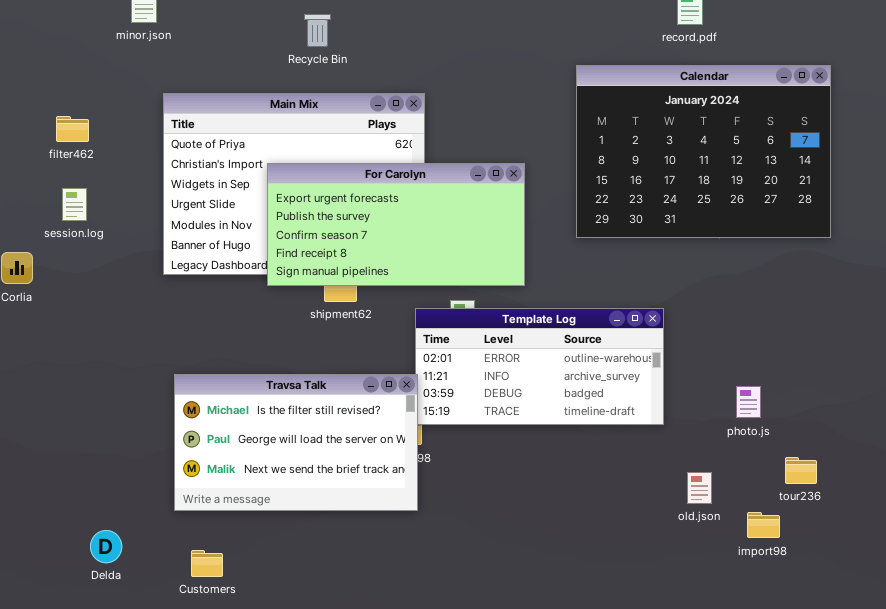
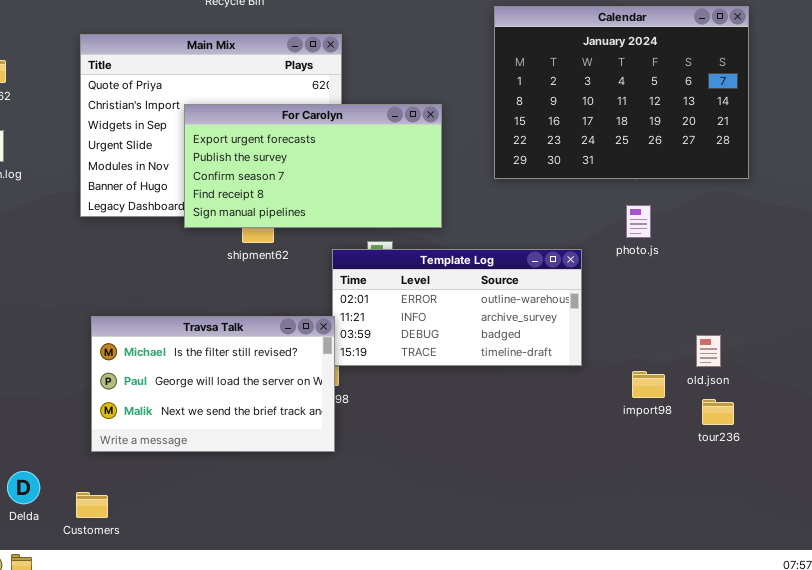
photo.js: [736,386,761,418] -> [626,205,651,238], moved
old.json: [687,472,712,504] -> [696,335,721,367], moved
import98: [747,512,780,538] -> [632,371,665,398], moved
Customers: [191,550,223,577] -> [76,492,108,518], moved

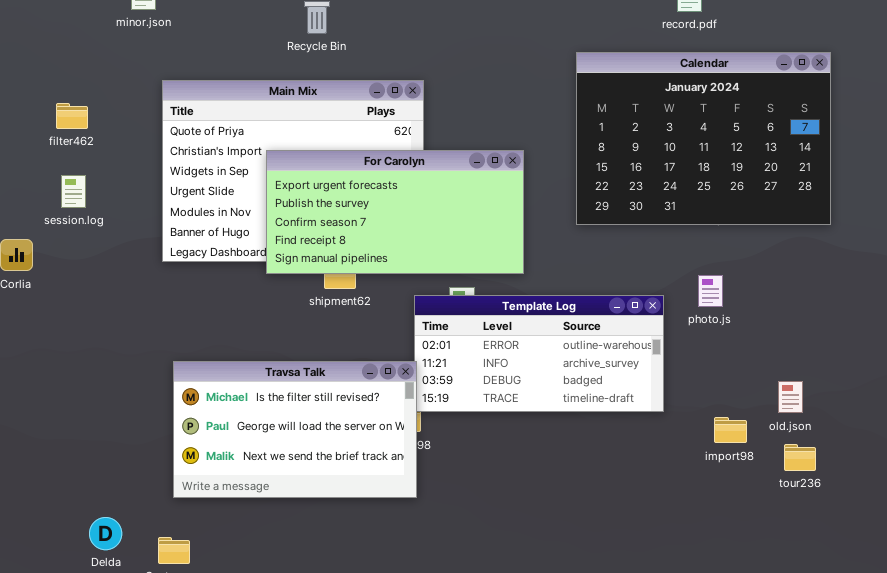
photo.js: [626,205,651,238] -> [698,275,723,307], moved

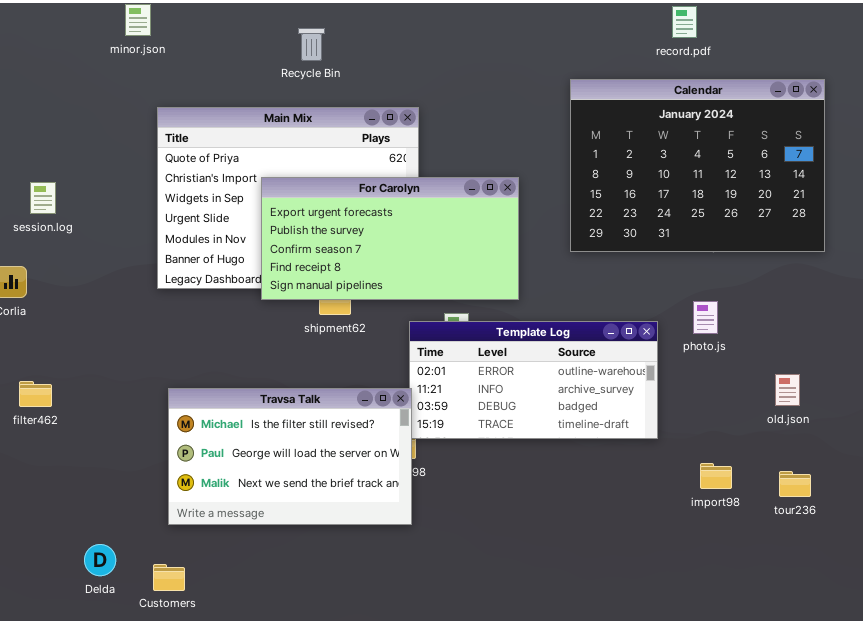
filter462: [56,103,88,129] -> [19,381,52,407], moved
session.log: [61,175,86,208] -> [30,182,56,214], moved
old.json: [778,381,803,413] -> [775,374,800,406], moved
import98: [714,417,747,443] -> [700,463,732,489], moved

